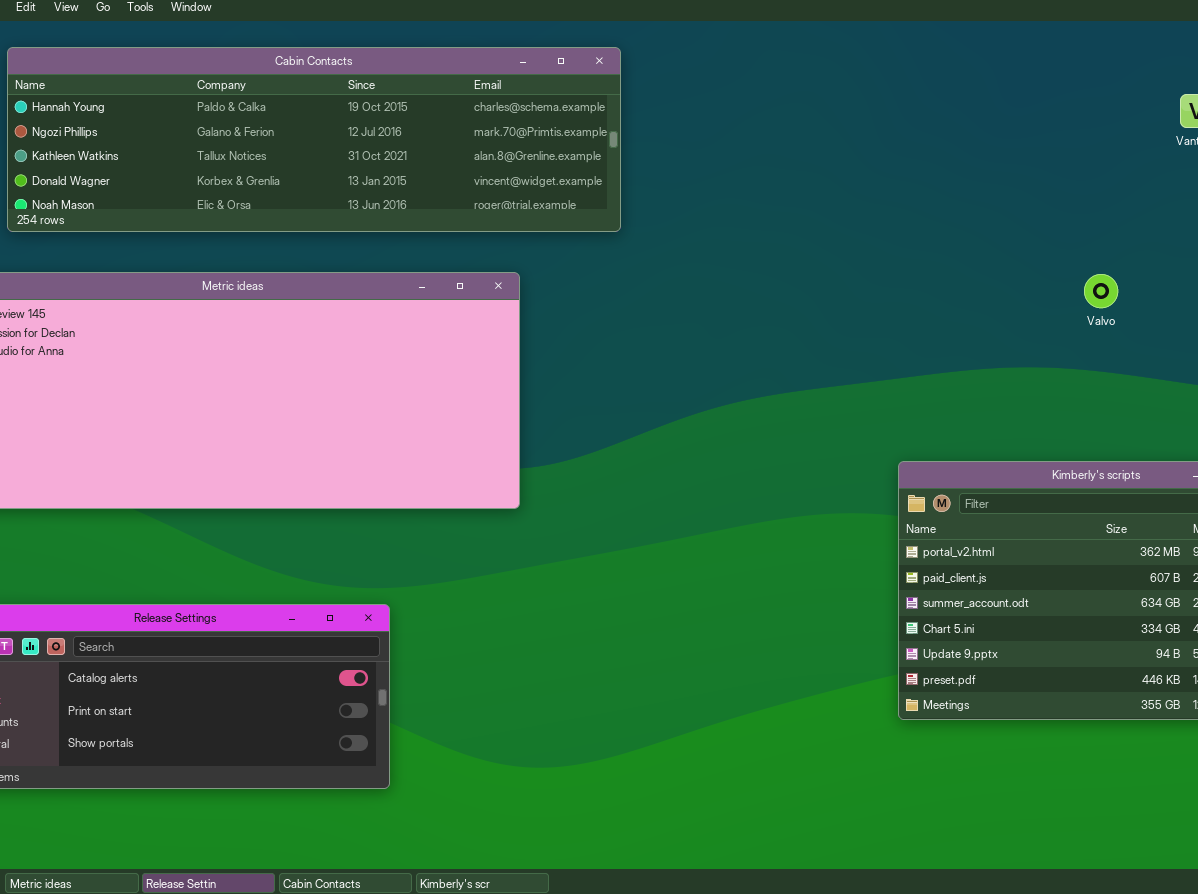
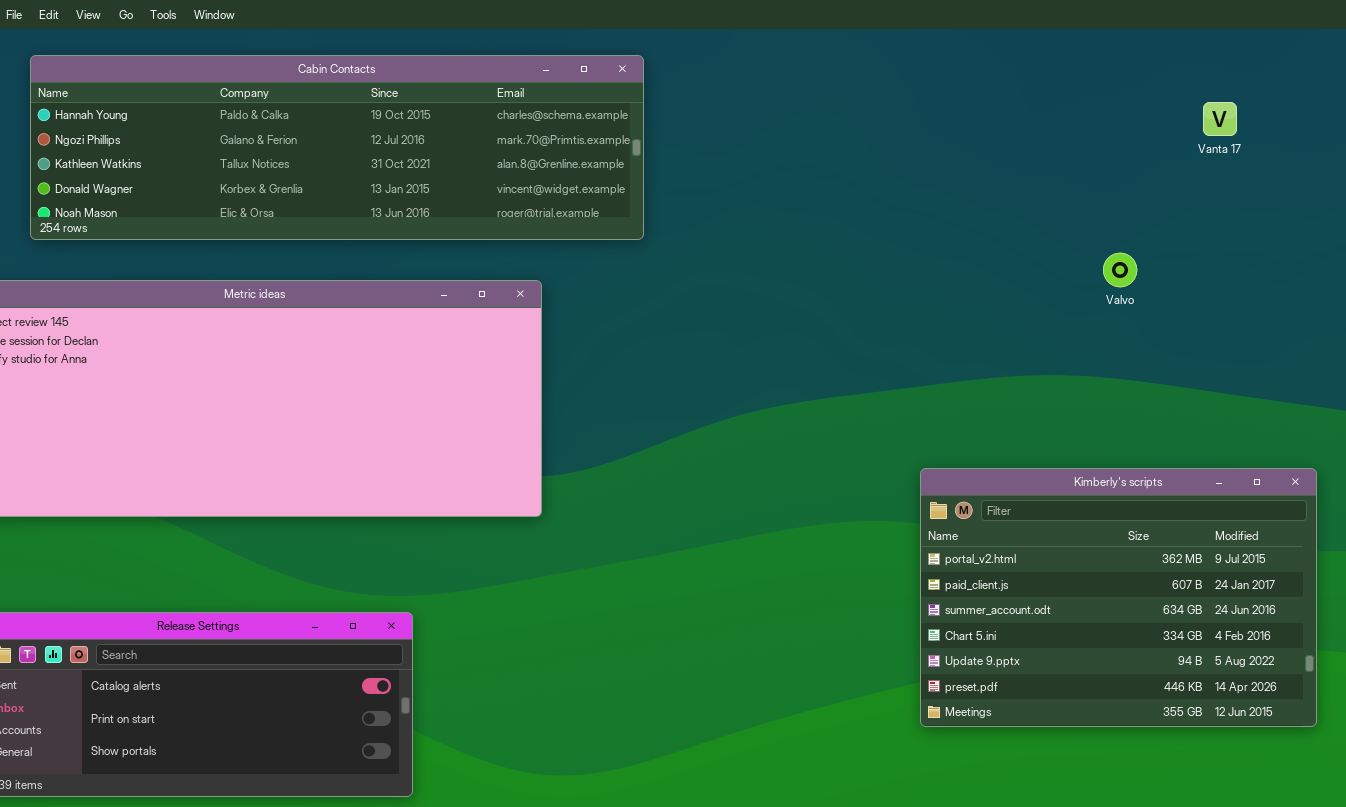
Valvo: [1084,274,1118,308] -> [1103,253,1137,287], moved

